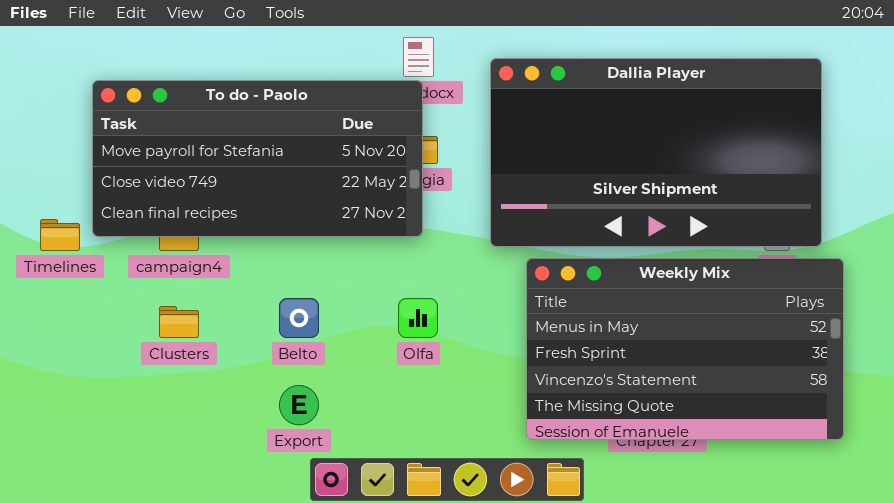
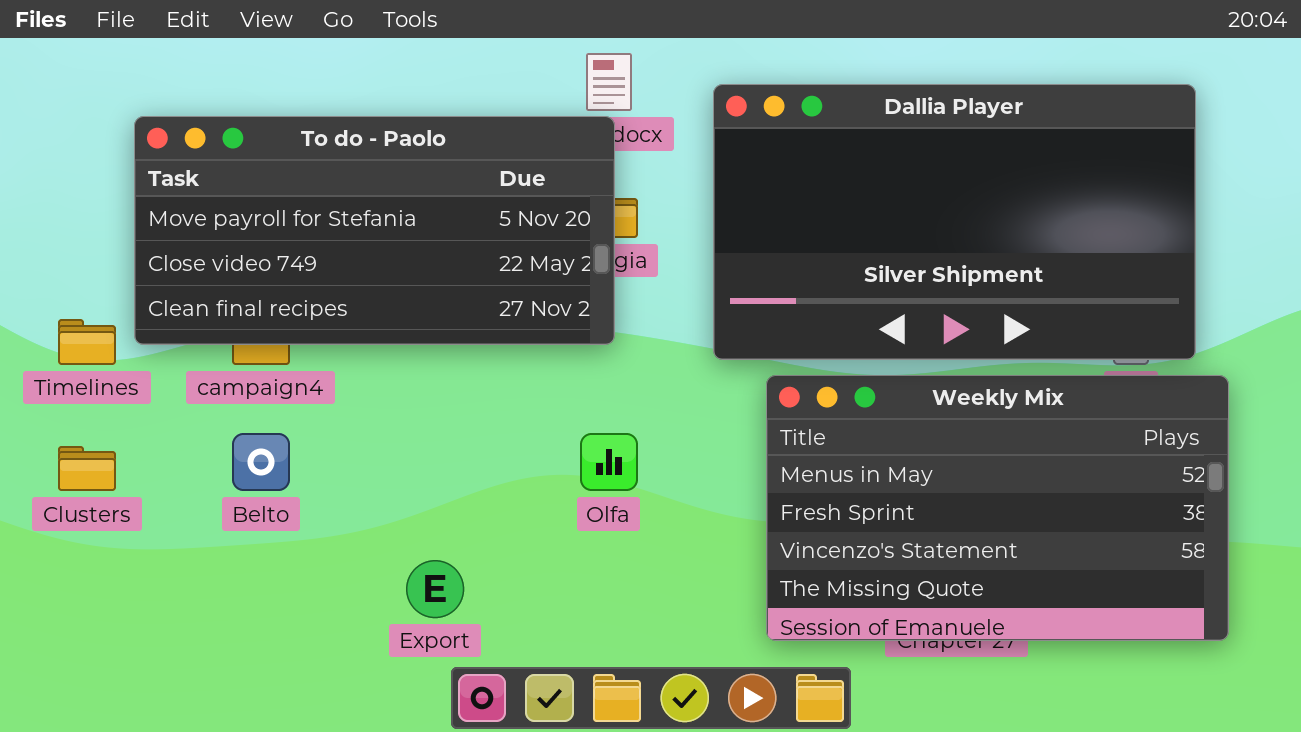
Belto: [279,298,319,338] -> [232,433,290,491], moved
Clusters: [159,306,199,338] -> [58,446,116,491], moved

